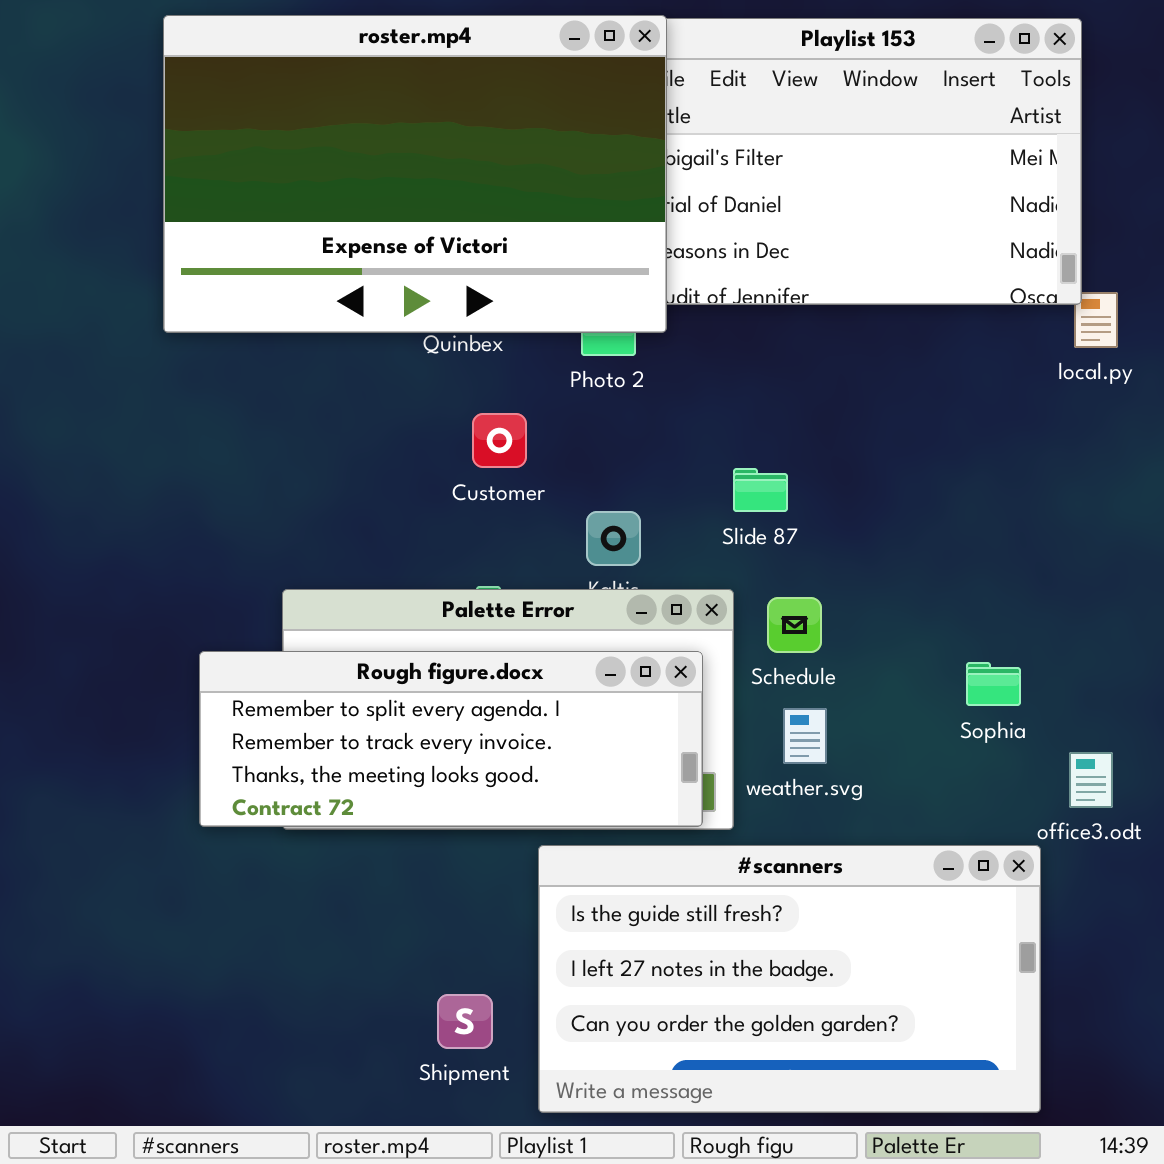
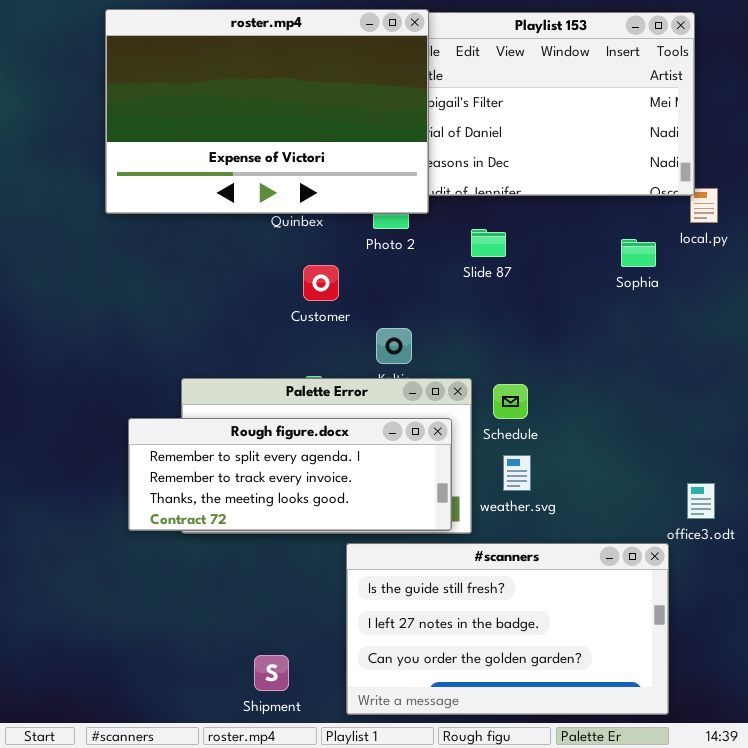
Slide 87: [733,468,788,512] -> [471,229,506,257], moved
Sophia: [966,662,1021,706] -> [621,239,656,267], moved
Shipment: [437,994,493,1049] -> [254,655,289,691], moved

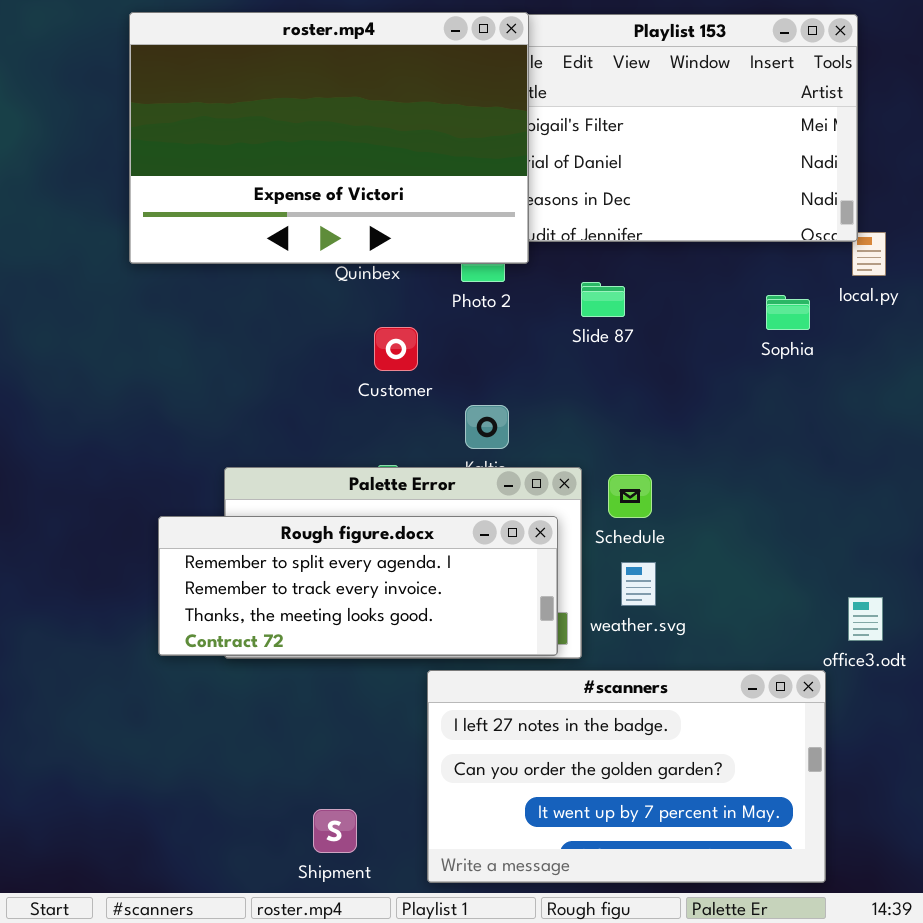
#scanners: [346,543,669,715] -> [427,670,826,883], scrolled down 1 row

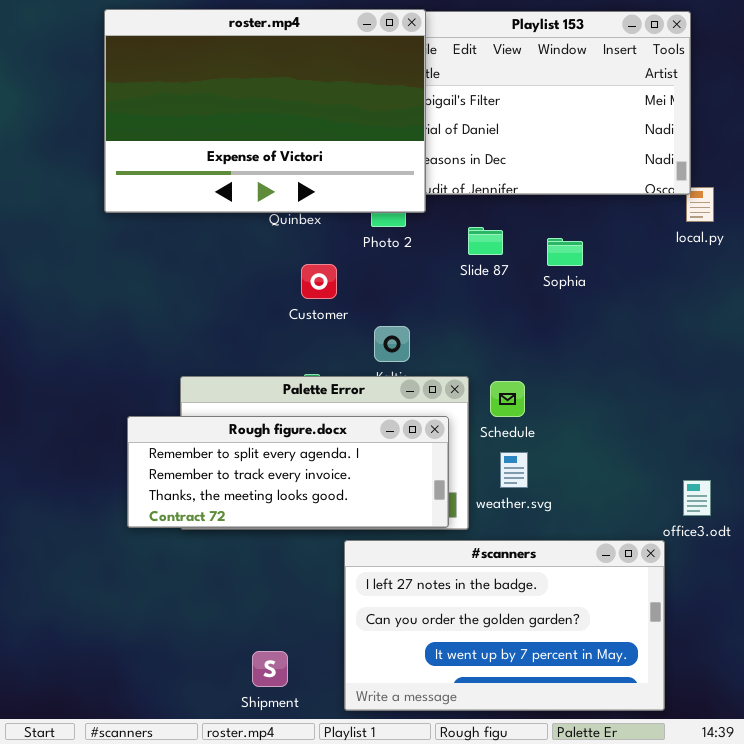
Sophia: [766,295,810,330] -> [547,238,583,266], moved

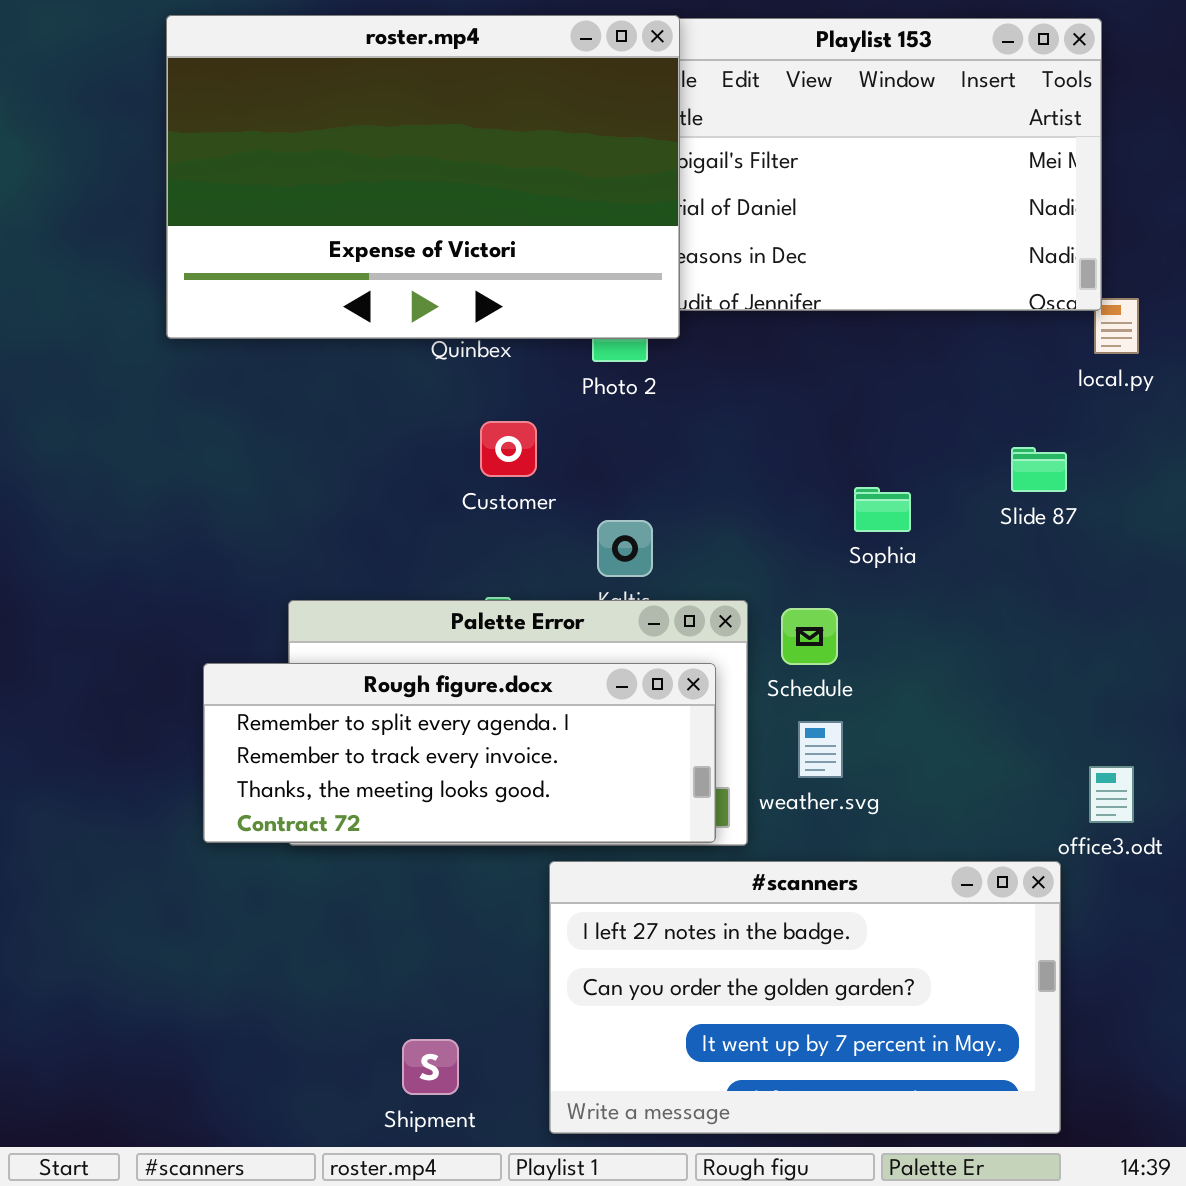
Slide 87: [468,227,503,255] -> [1011,447,1067,492], moved
Sophia: [547,238,583,266] -> [854,487,911,532], moved

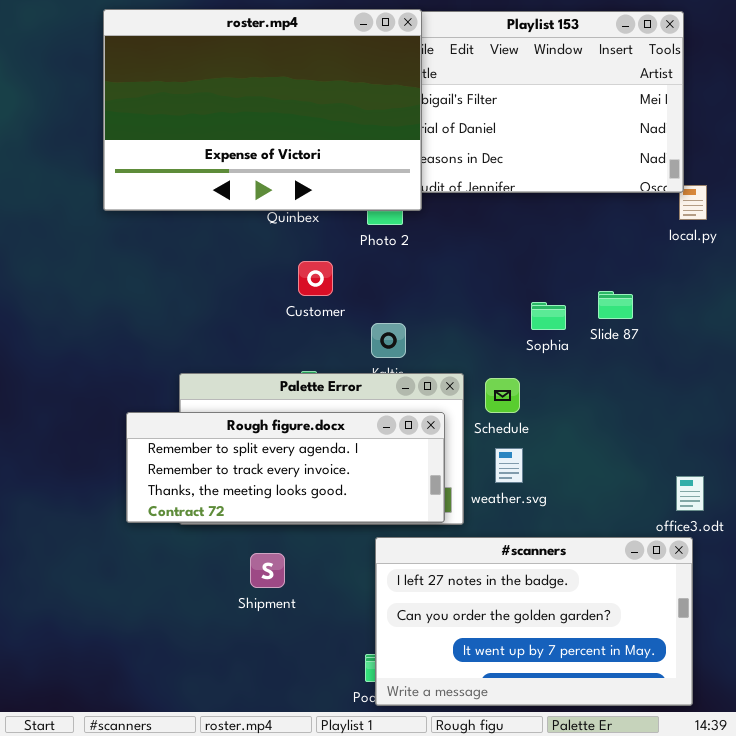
Slide 87: [1011,447,1067,492] -> [598,291,633,319], moved
#scanners: [549,861,1061,1134] -> [375,537,693,706], moved
Shipment: [402,1039,459,1095] -> [250,553,285,588], moved

